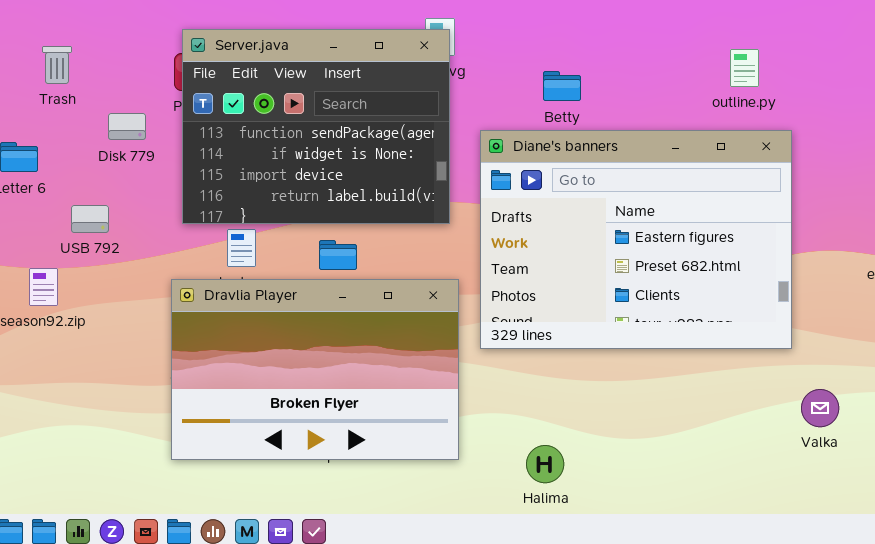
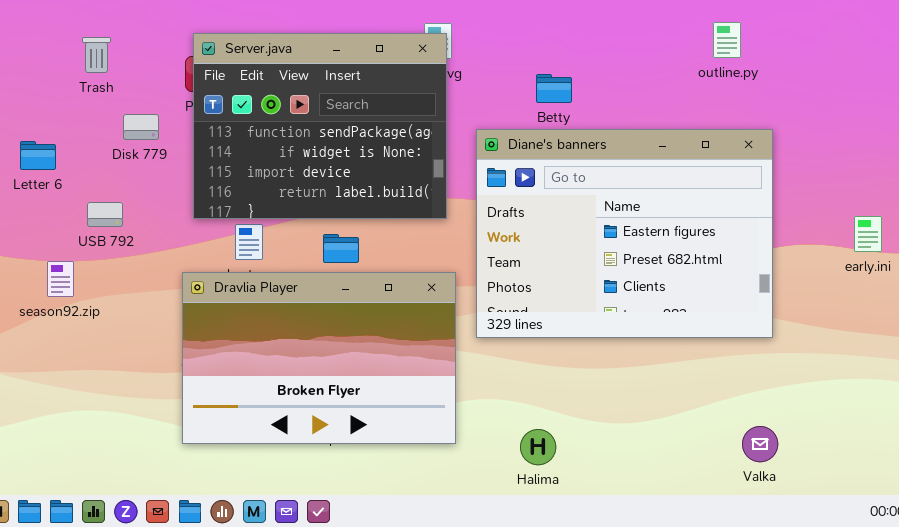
Trash: [42,46,72,84] -> [82,37,111,73], moved
outline.py: [730,49,759,87] -> [713,22,741,58], moved
Valka: [801,389,839,427] -> [742,426,778,462], moved

